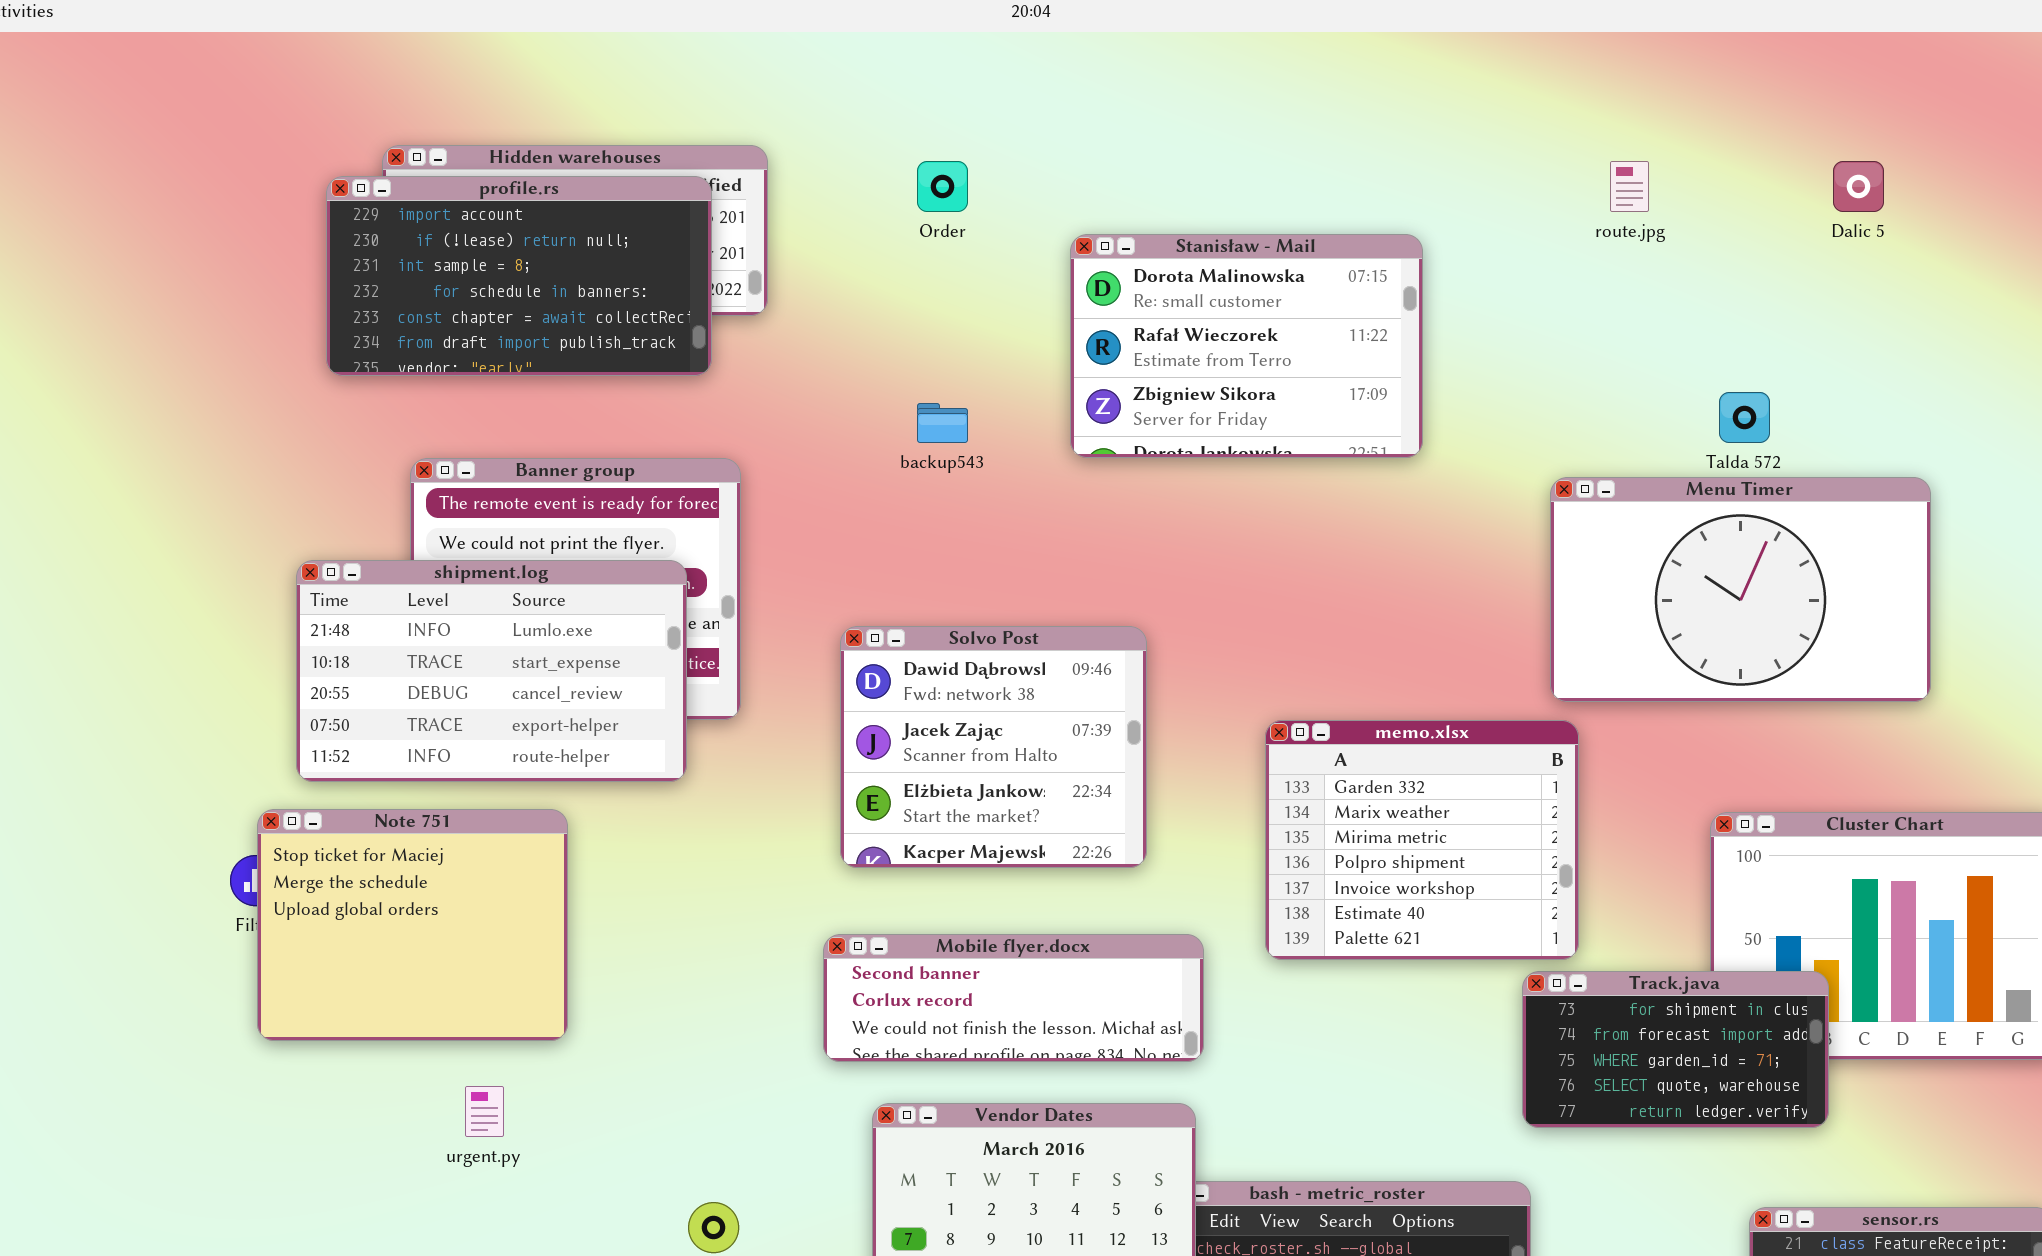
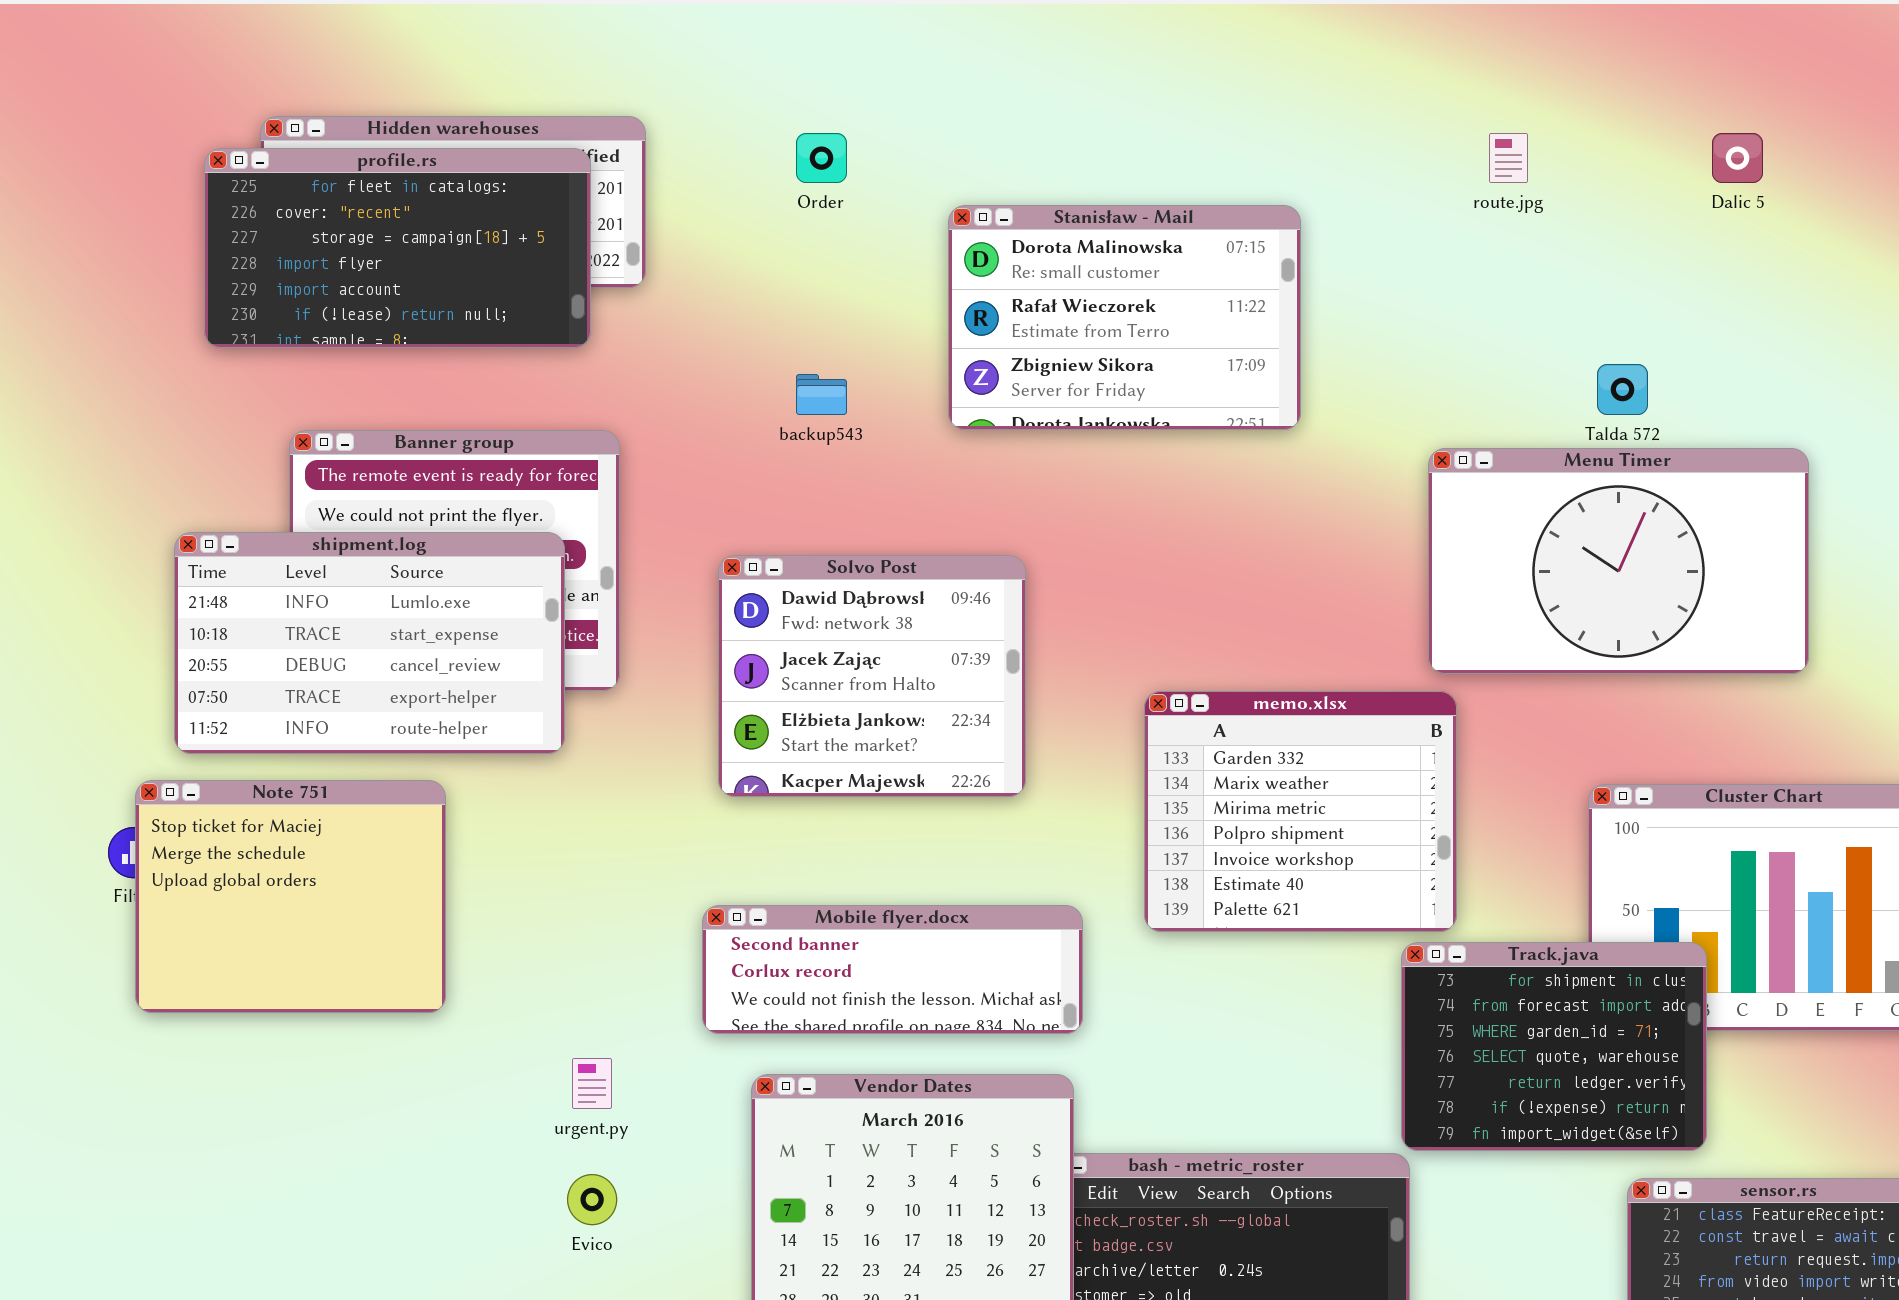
profile.rs: [326,176,712,376] -> [204,148,591,348], scrolled up 4 rows
Solvo Post: [840,626,1147,868] -> [718,555,1026,797], moved
Track.java: [1522,971,1829,1128] -> [1401,942,1707,1151], resized
urgent.py: [465,1086,504,1137] -> [572,1058,612,1109], moved

